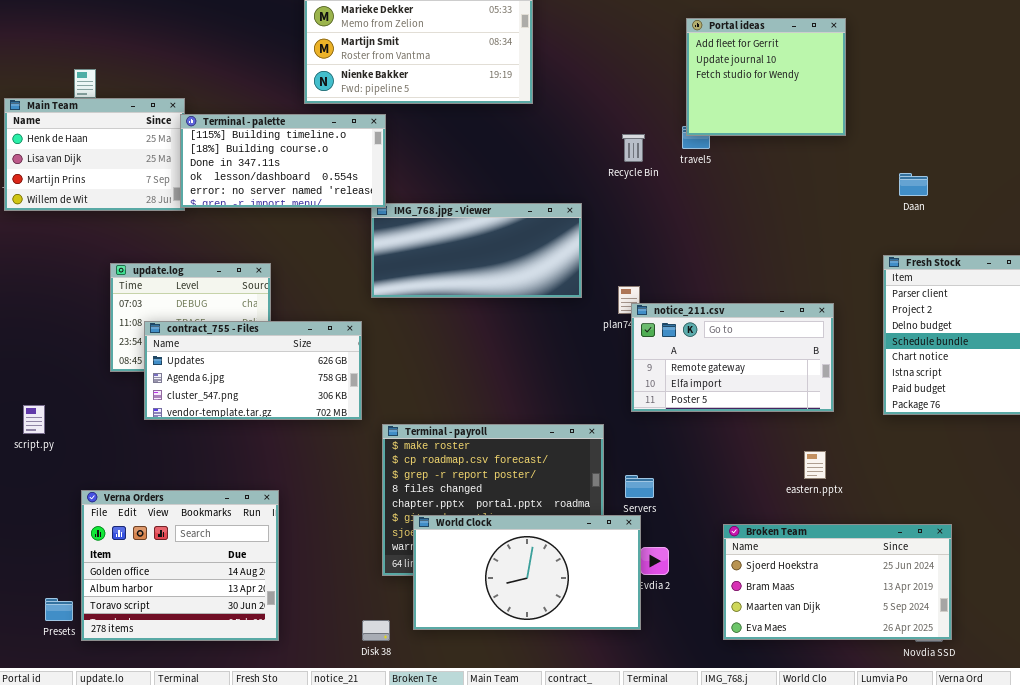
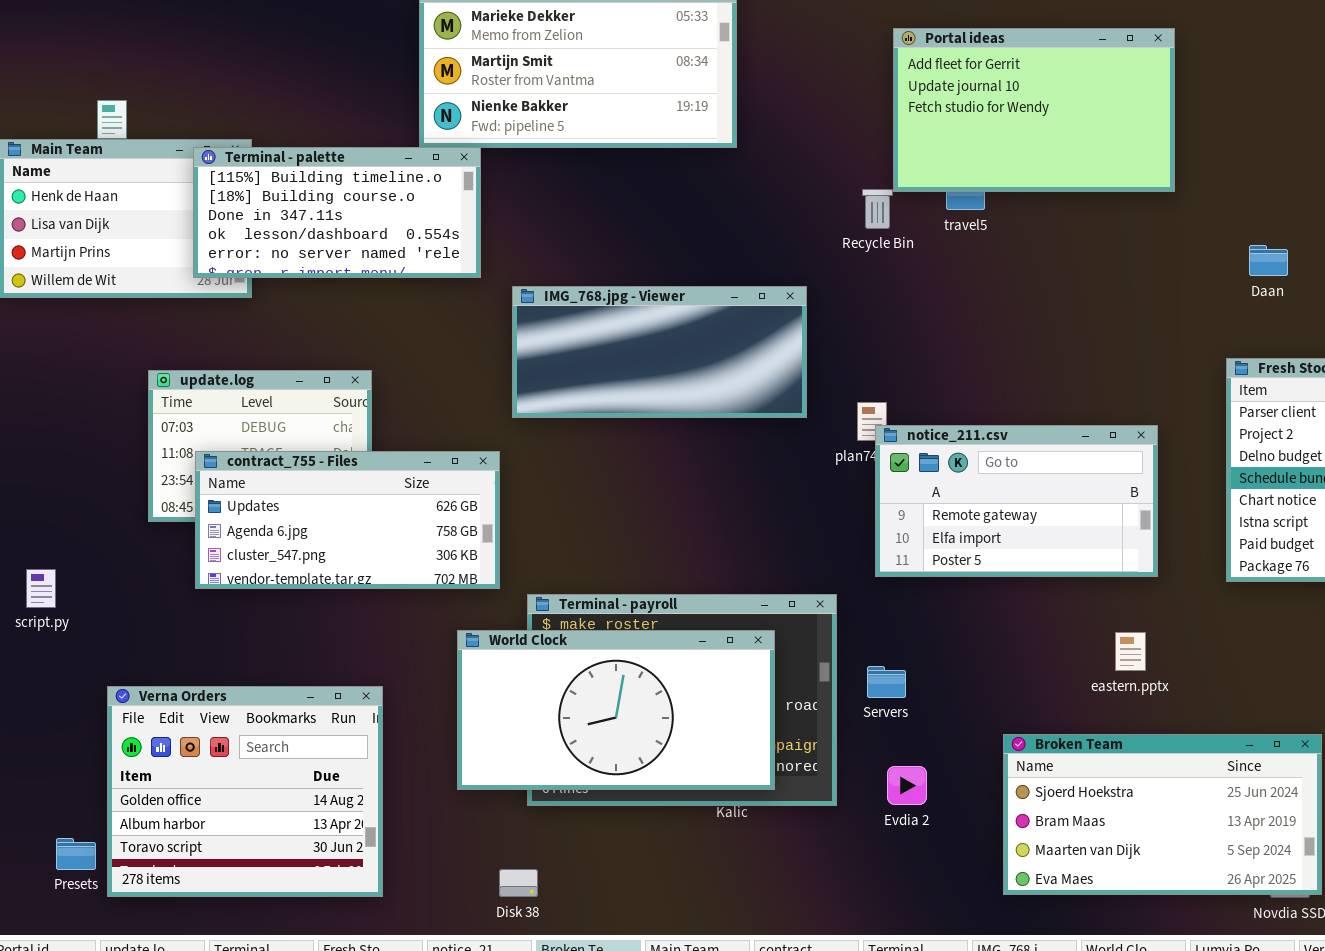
Portal ideas: [686,18,846,136] -> [893,28,1175,192], resized
Terminal - palette: [180,114,386,208] -> [193,147,481,278], moved
World Clock: [413,515,641,630] -> [457,630,775,790], moved

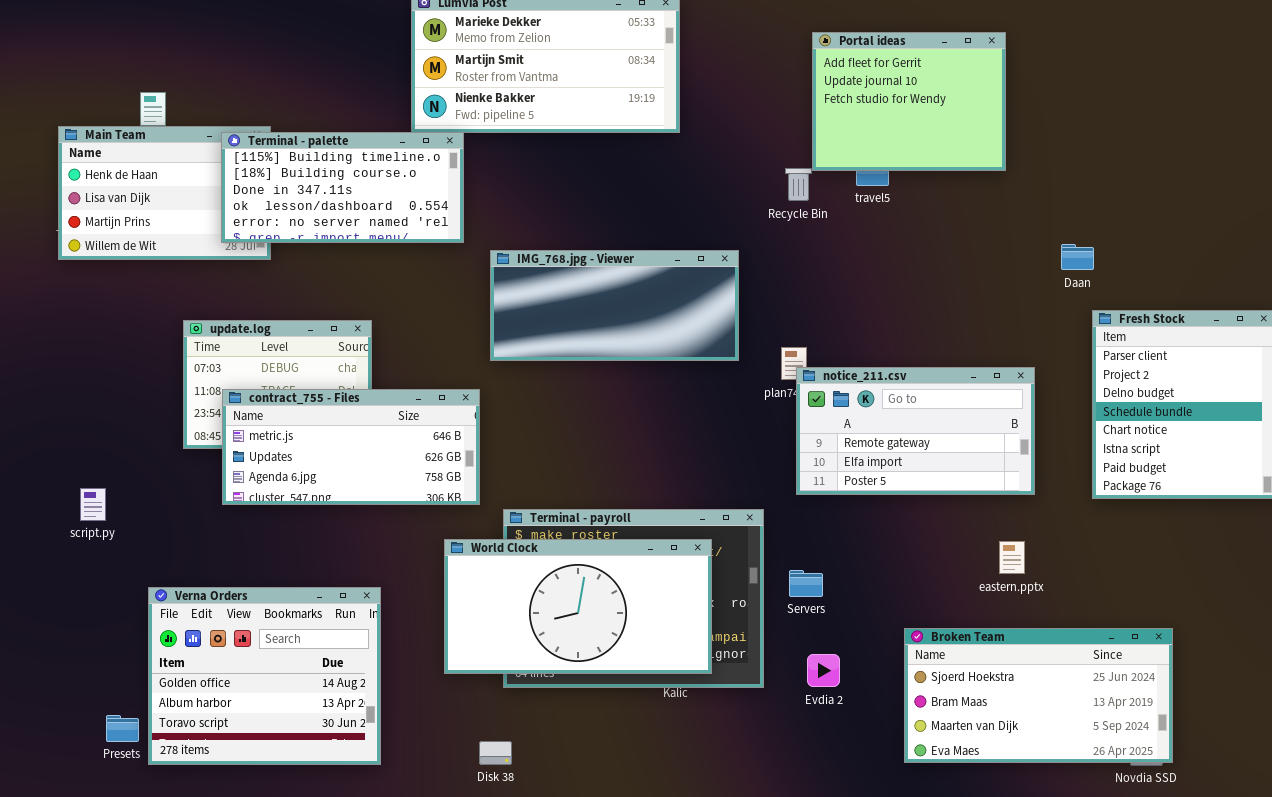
Portal ideas: [893,28,1175,192] -> [812,32,1006,171], resized
Daan: [1249,245,1288,276] -> [1061,244,1094,270], moved
contract_755 - Files: [195,451,500,589] -> [222,389,480,505], scrolled up 1 row

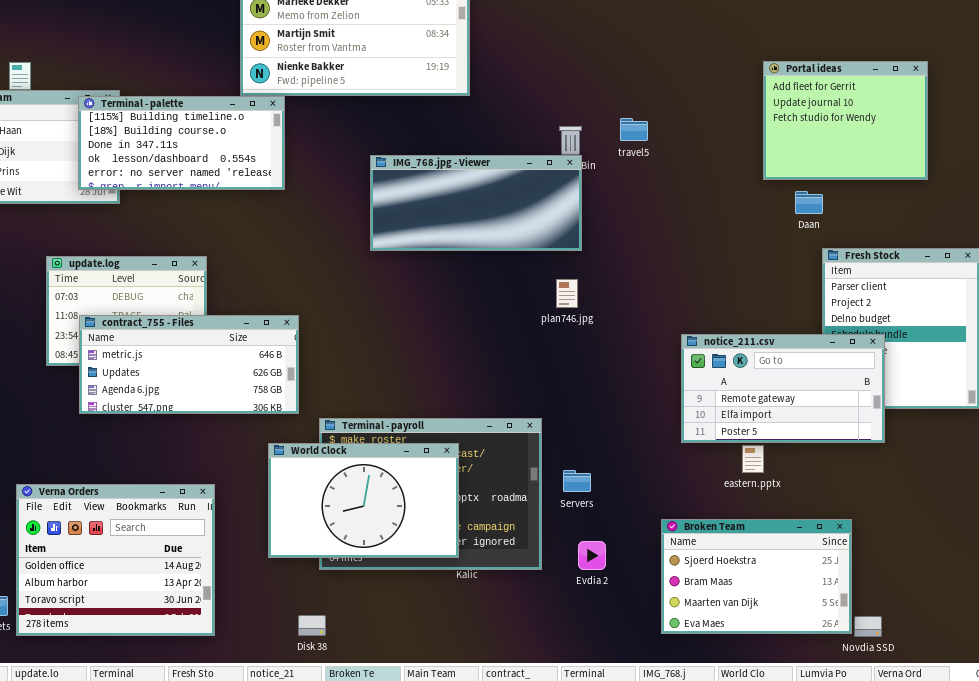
Portal ideas: [812,32,1006,171] -> [763,61,928,180], moved
IMG_768.jpg - Viewer: [490,250,739,361] -> [370,155,582,251], moved
notice_211.csv: [796,367,1035,495] -> [681,334,885,443], moved
World Clock: [444,539,712,674] -> [268,443,459,558], resized
Broken Team: [904,628,1173,763] -> [661,519,852,634], resized

